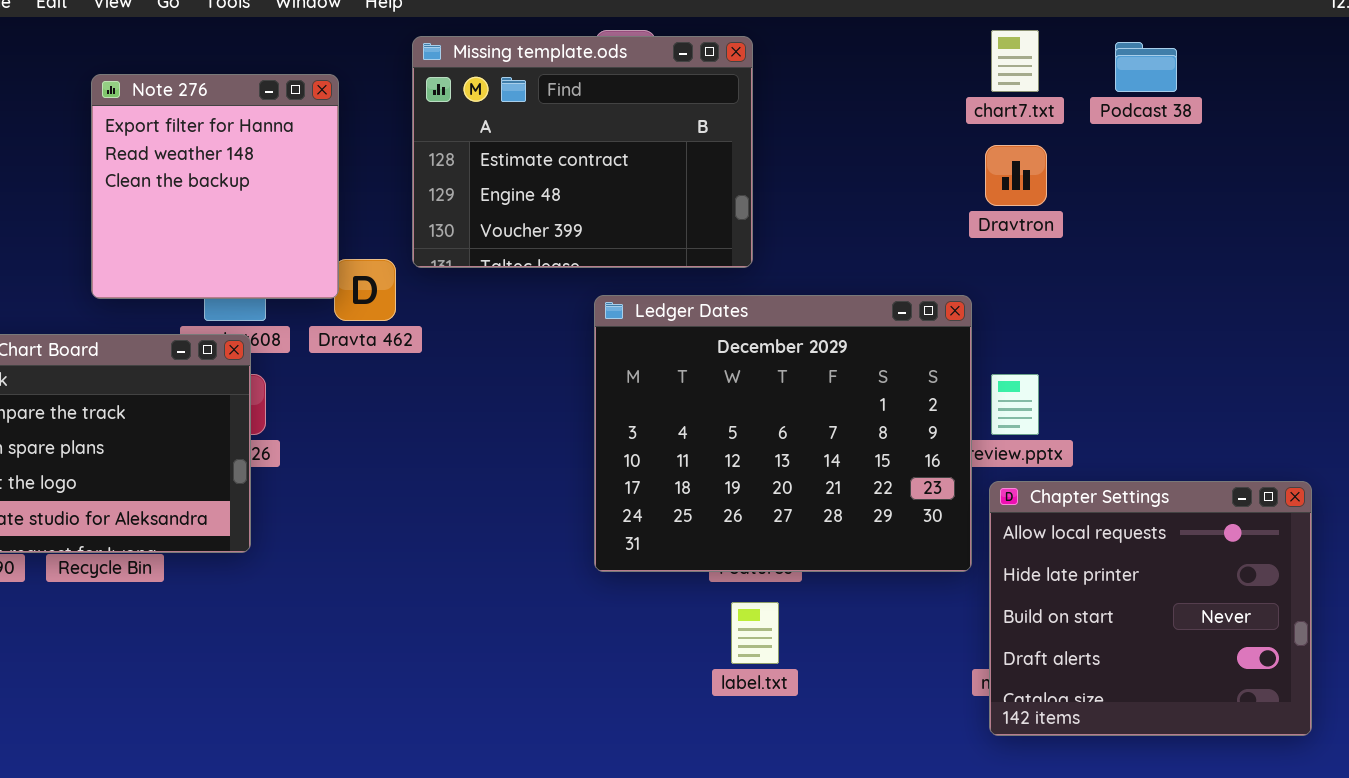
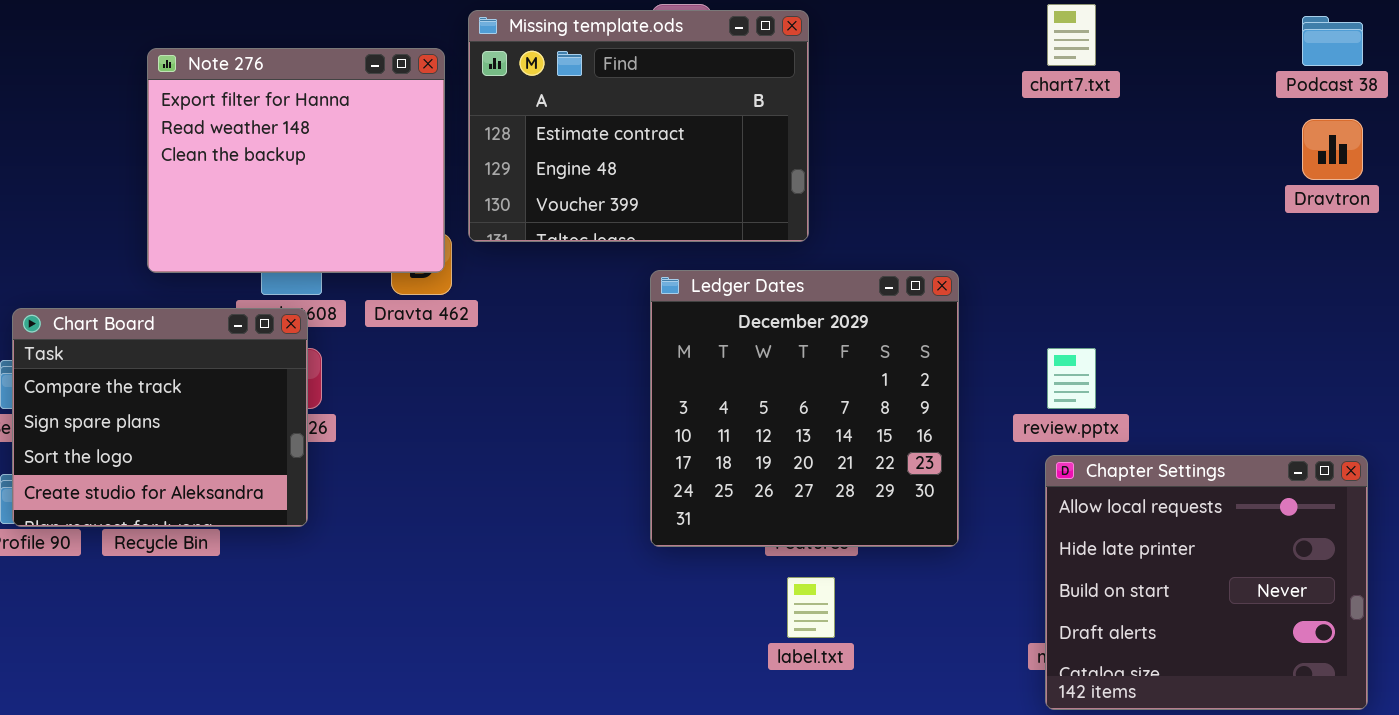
Podcast 38: [1115,42,1177,92] -> [1302,16,1363,66], moved
Note 276: [91,74,339,299] -> [147,48,445,273], resized
Dravtron: [985,145,1047,206] -> [1302,119,1363,180], moved
Ledger Dates: [594,295,972,572] -> [650,270,959,547], resized

